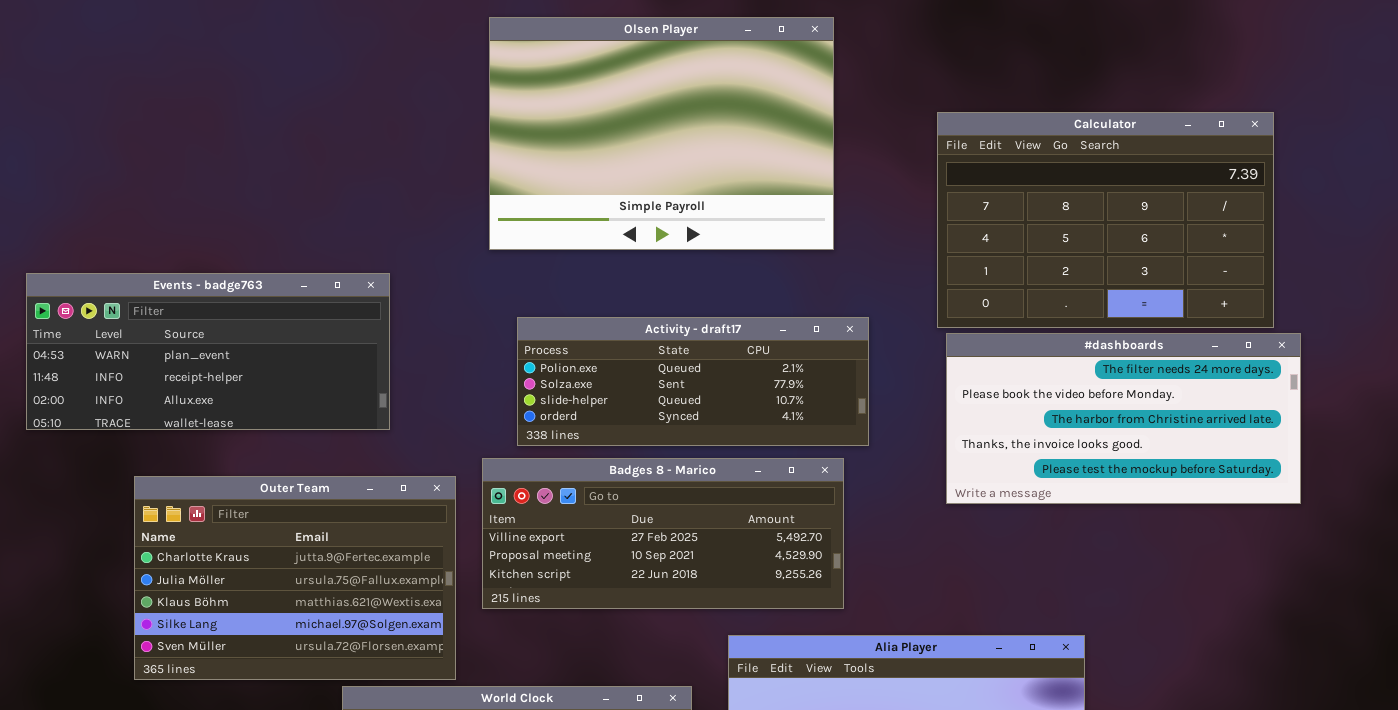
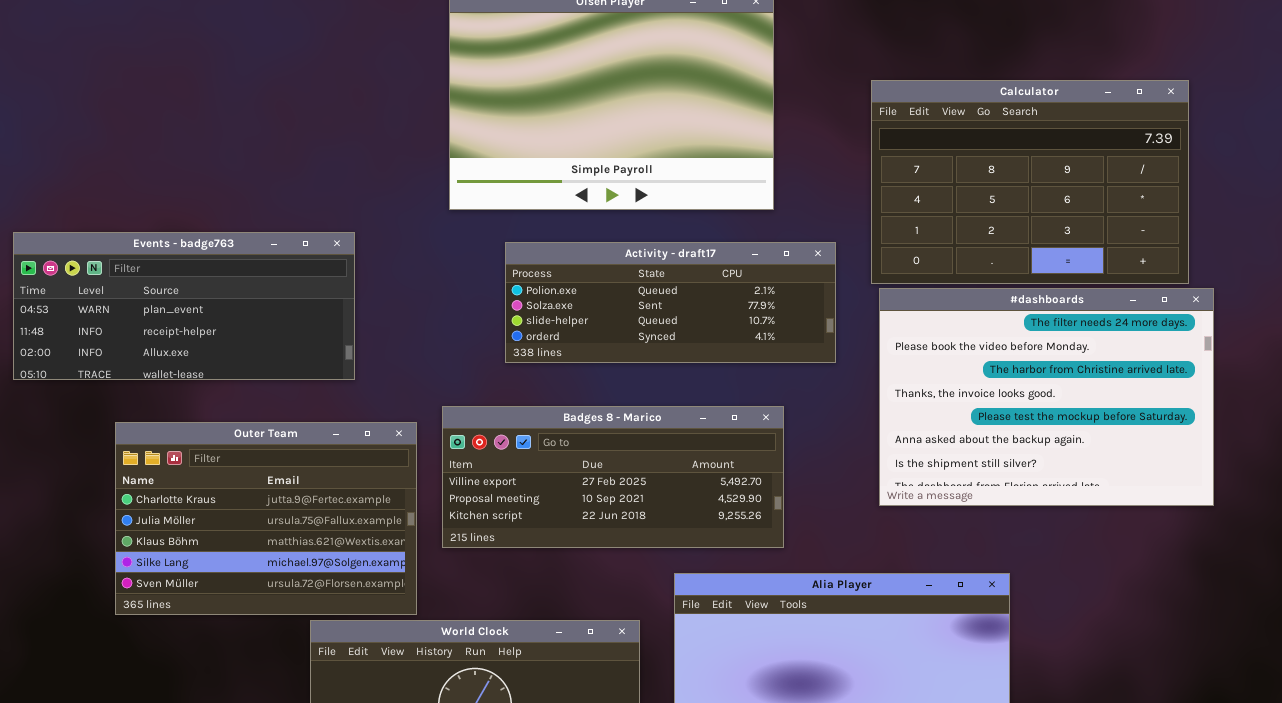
Activity - draft17: [517,317,869,446] -> [505,242,836,363], moved
#dashboards: [946,333,1301,504] -> [879,288,1214,506], resized

